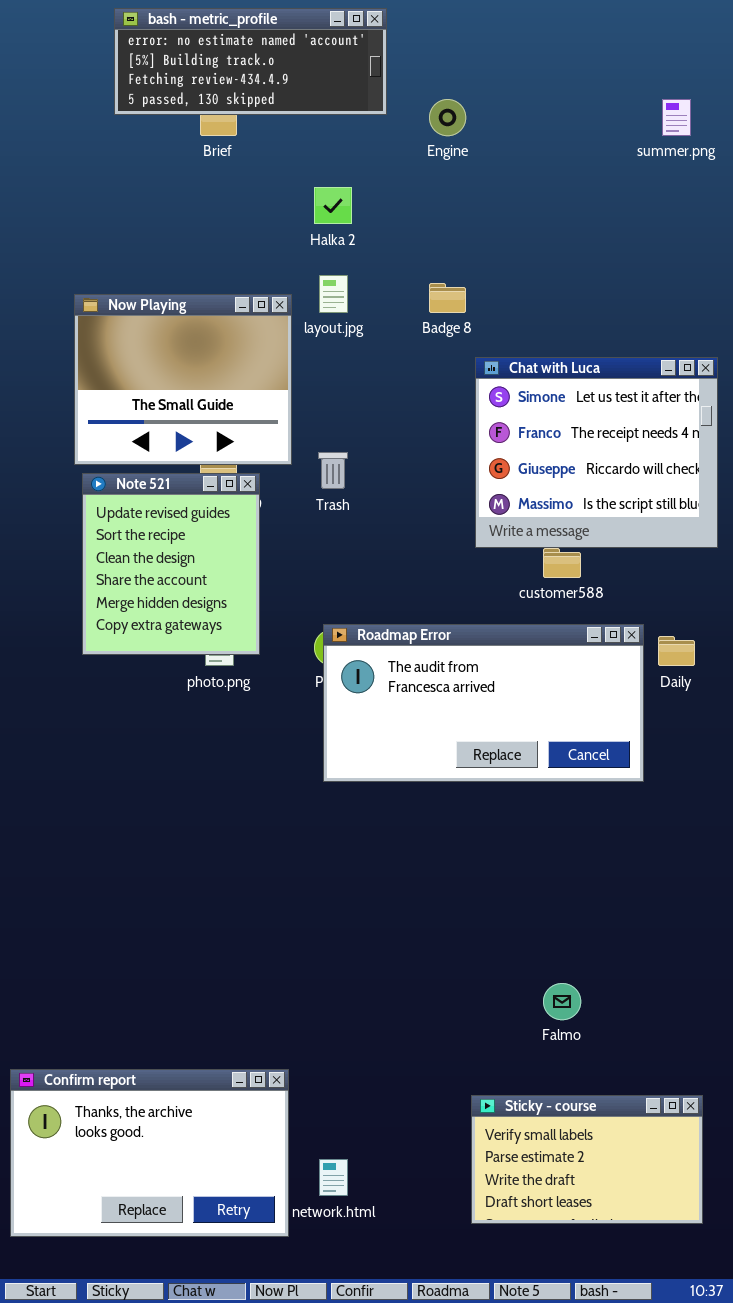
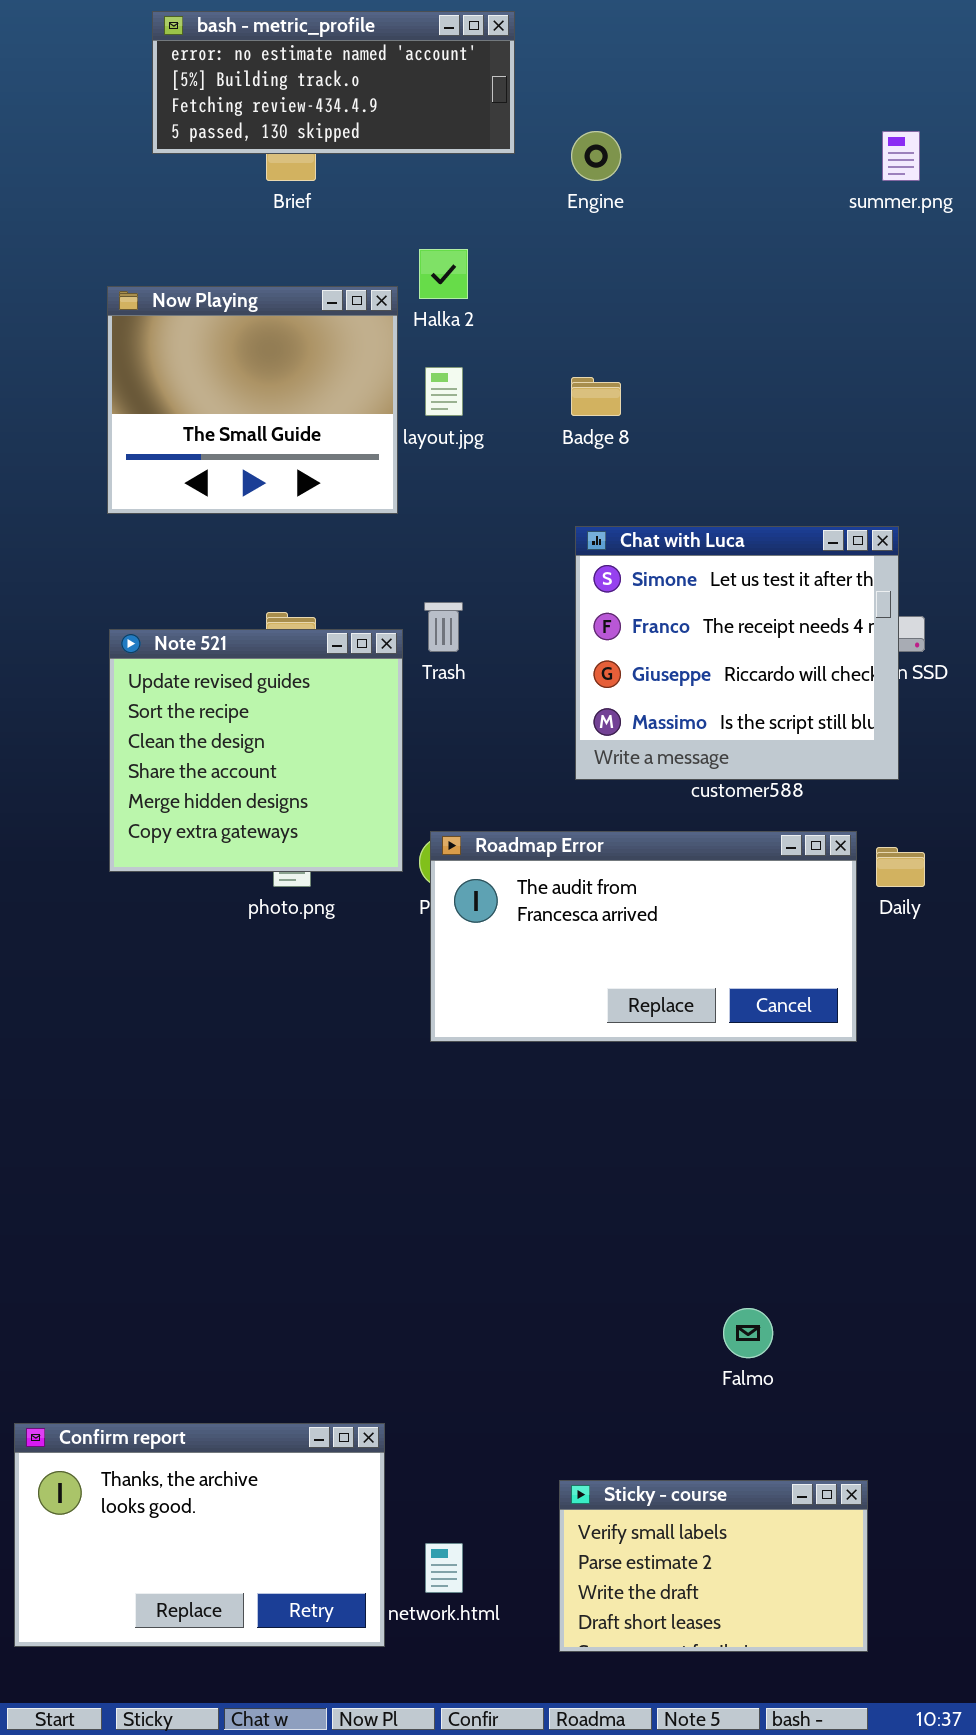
Now Playing: [74,294,292,465] -> [107,286,398,514], moved
Chat with Luca: [475,357,718,548] -> [575,526,899,780], moved
Note 521: [82,473,260,655] -> [109,629,403,872], resized
Sticky - course: [471,1095,703,1224] -> [559,1480,868,1652], moved

